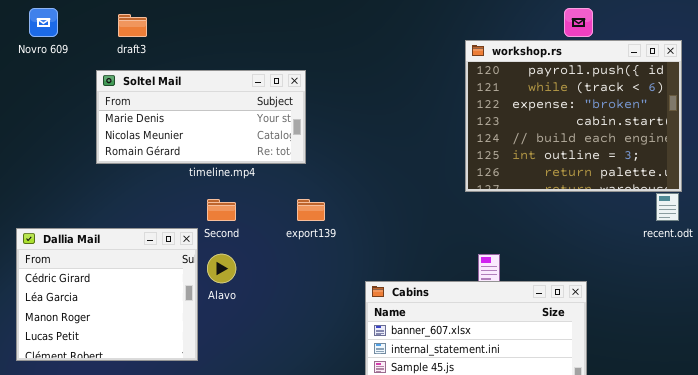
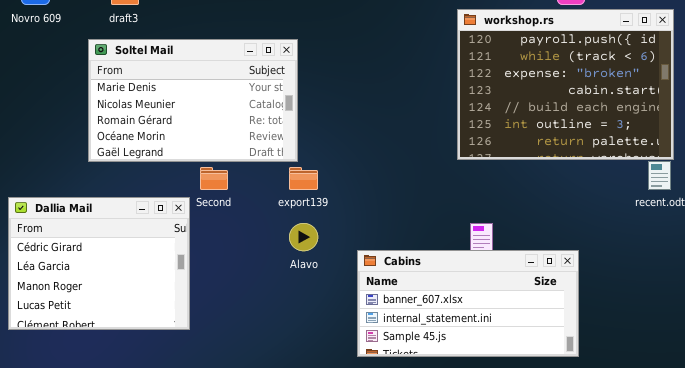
Soltel Mail: [96,70,306,164] -> [88,39,298,162], resized
Alavo: [207,254,236,283] -> [289,223,318,251], moved

